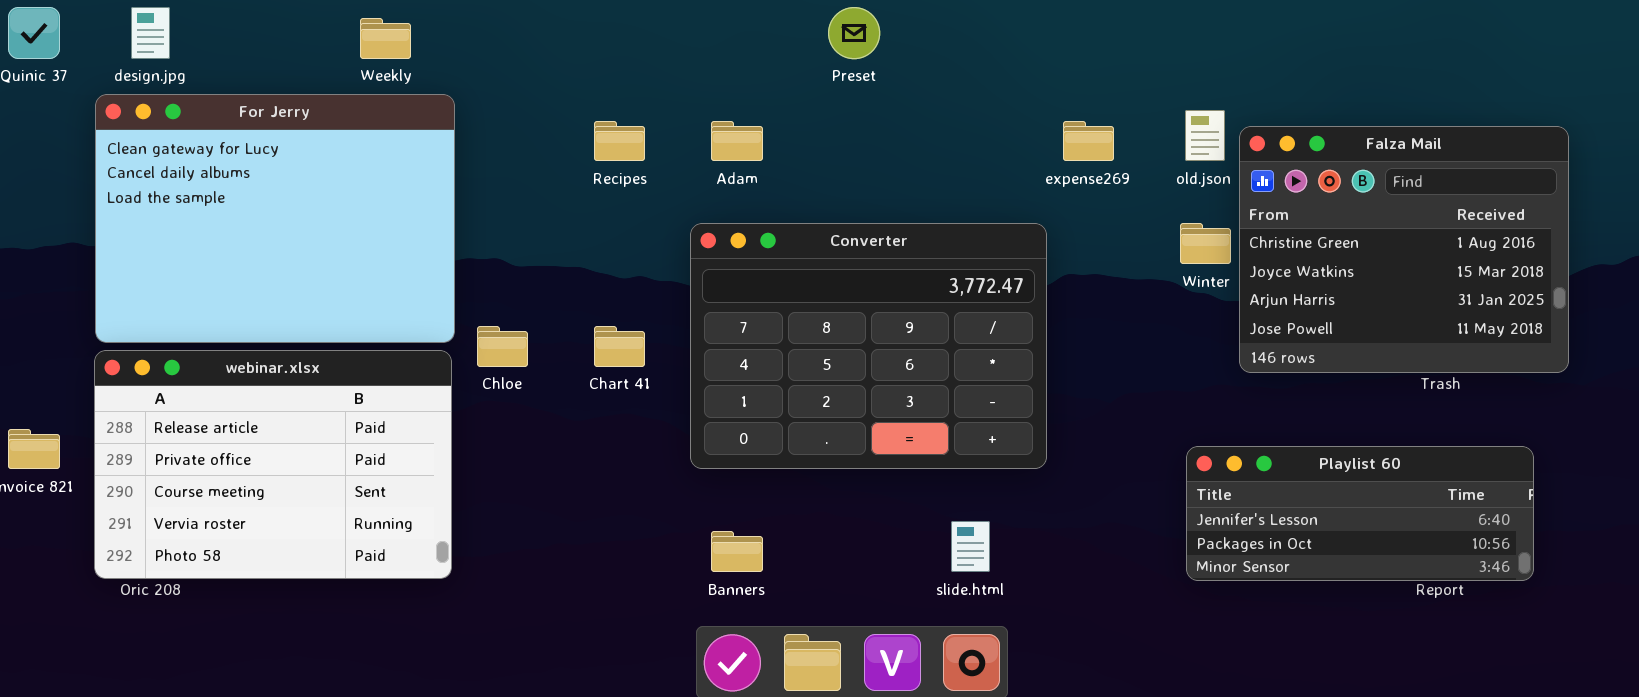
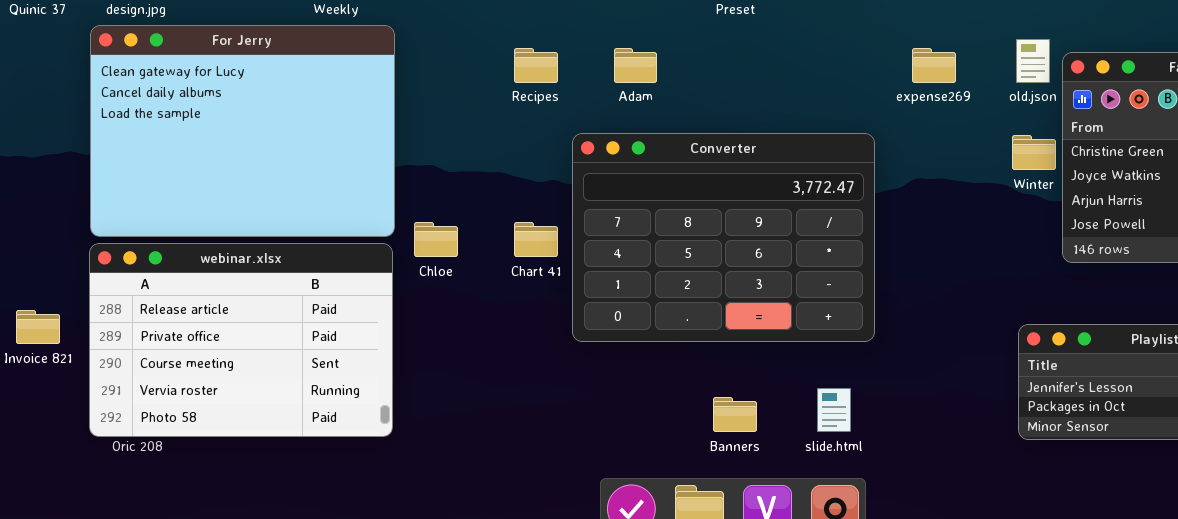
Converter: [690,223,1047,469] -> [572,133,875,342], moved
Banners: [711,531,763,572] -> [713,397,757,432], moved

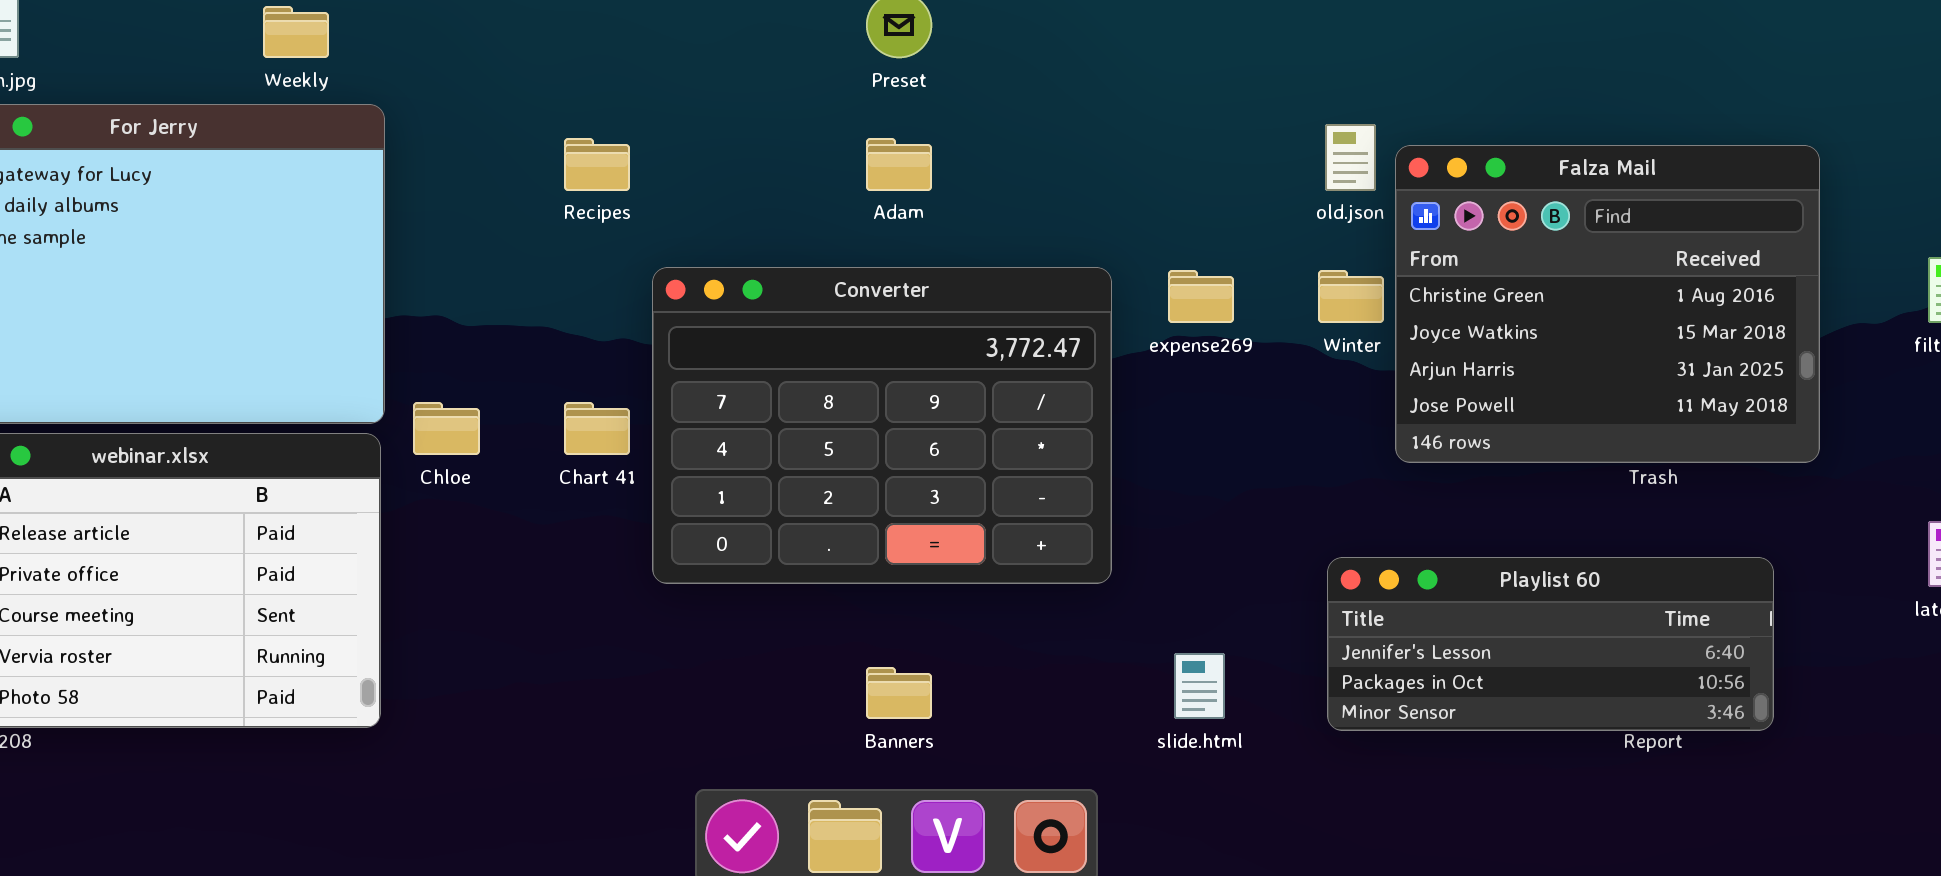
Adam: [614,48,657,83] -> [866,138,932,191], moved
expense269: [912,48,956,83] -> [1168,270,1234,323], moved
slide.html: [817,388,851,432] -> [1174,653,1225,719], moved

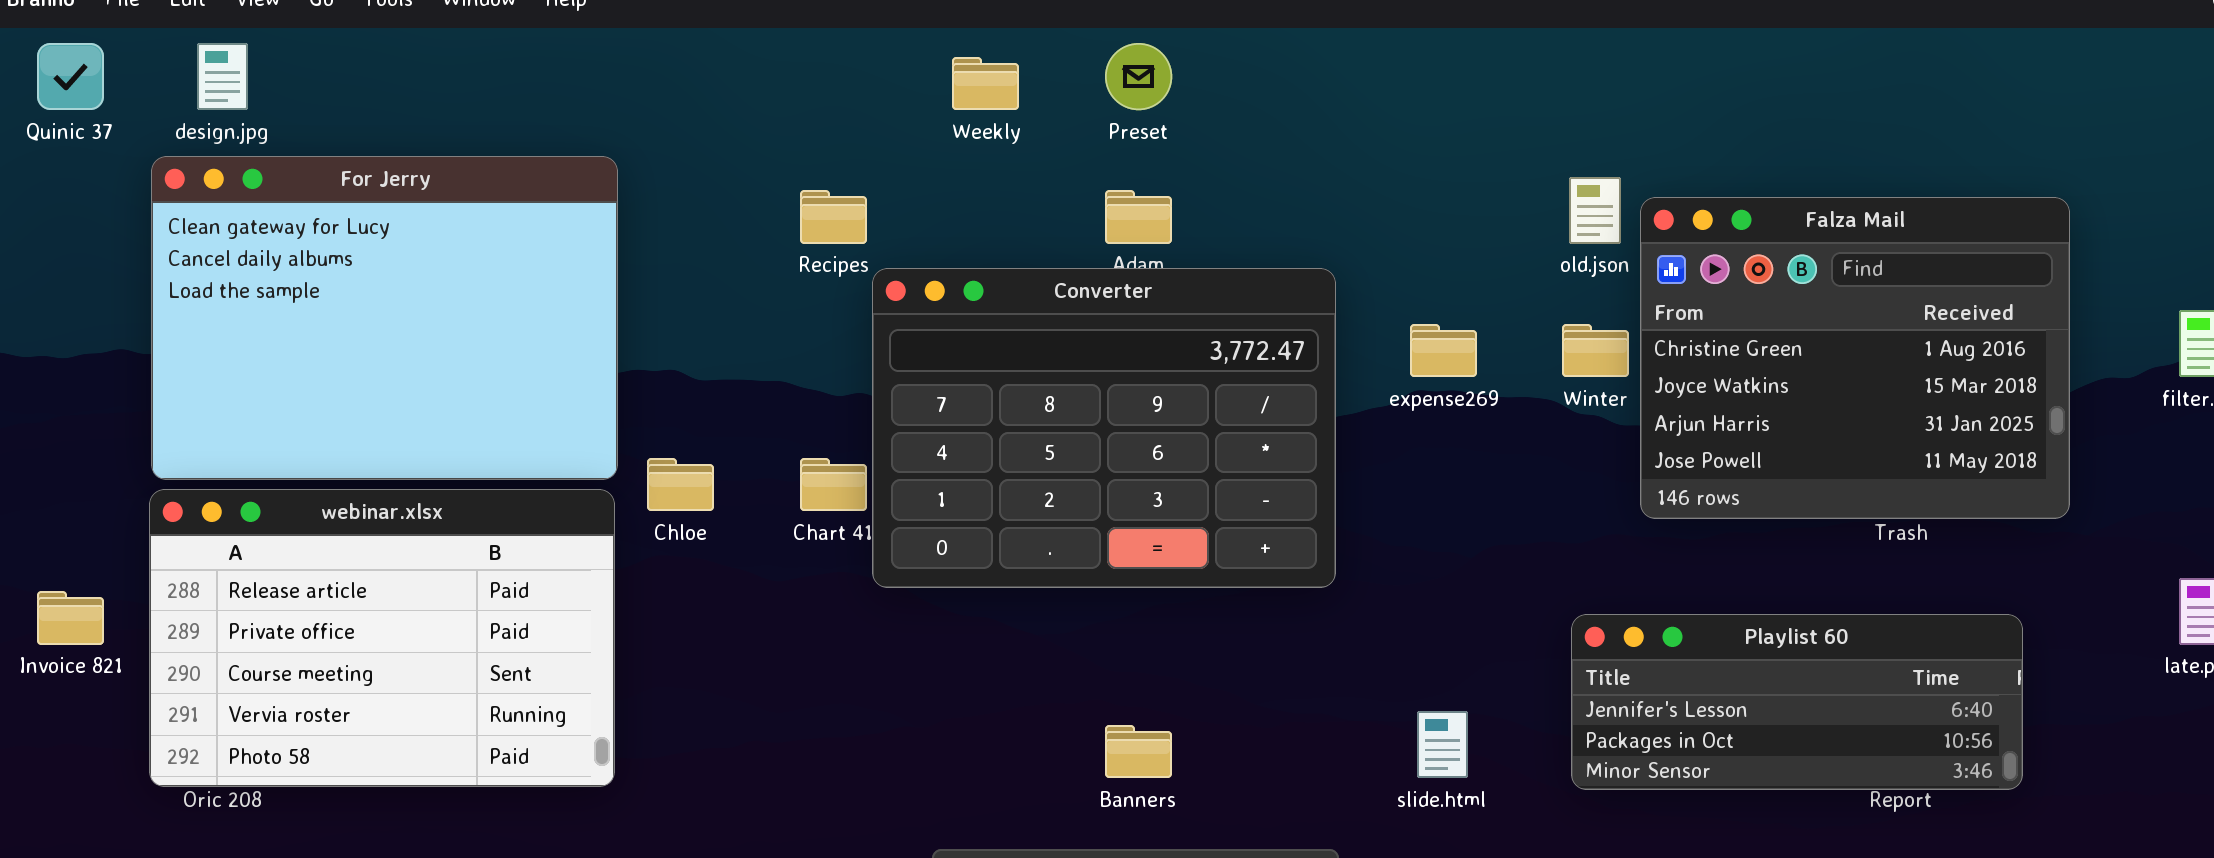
Weekly: [263,6,329,58] -> [952,57,1019,110], moved
Converter: [652,267,1112,584] -> [872,268,1336,588], moved

